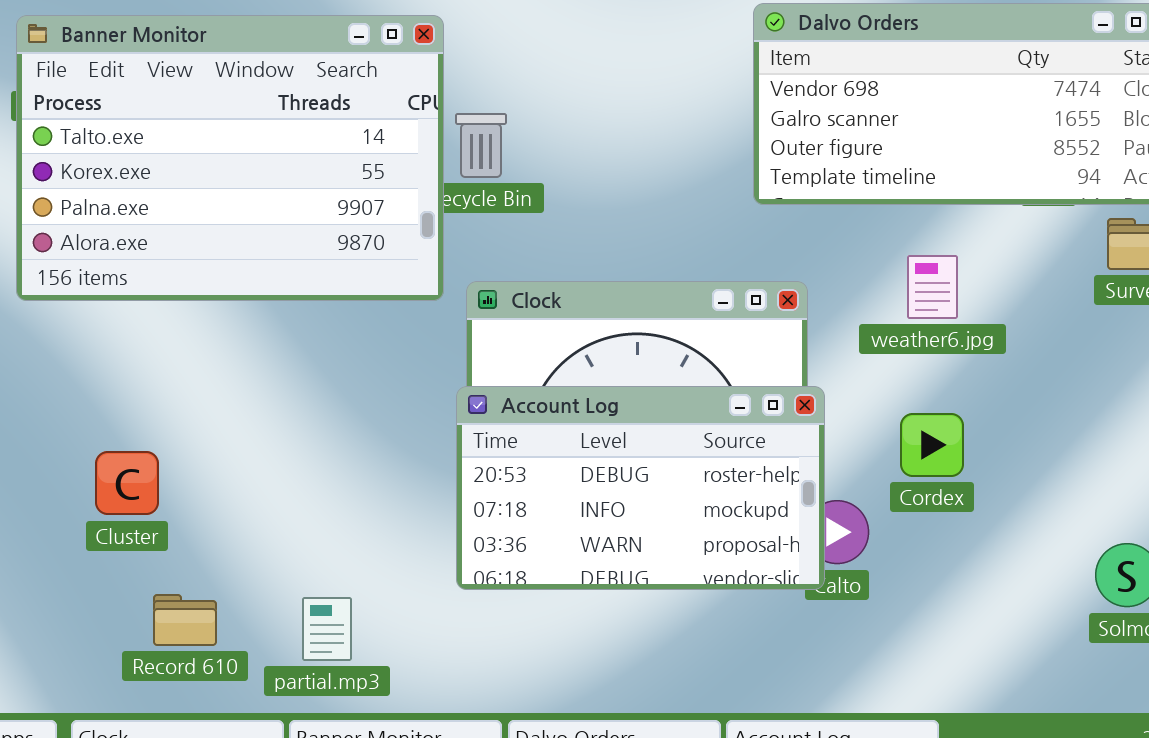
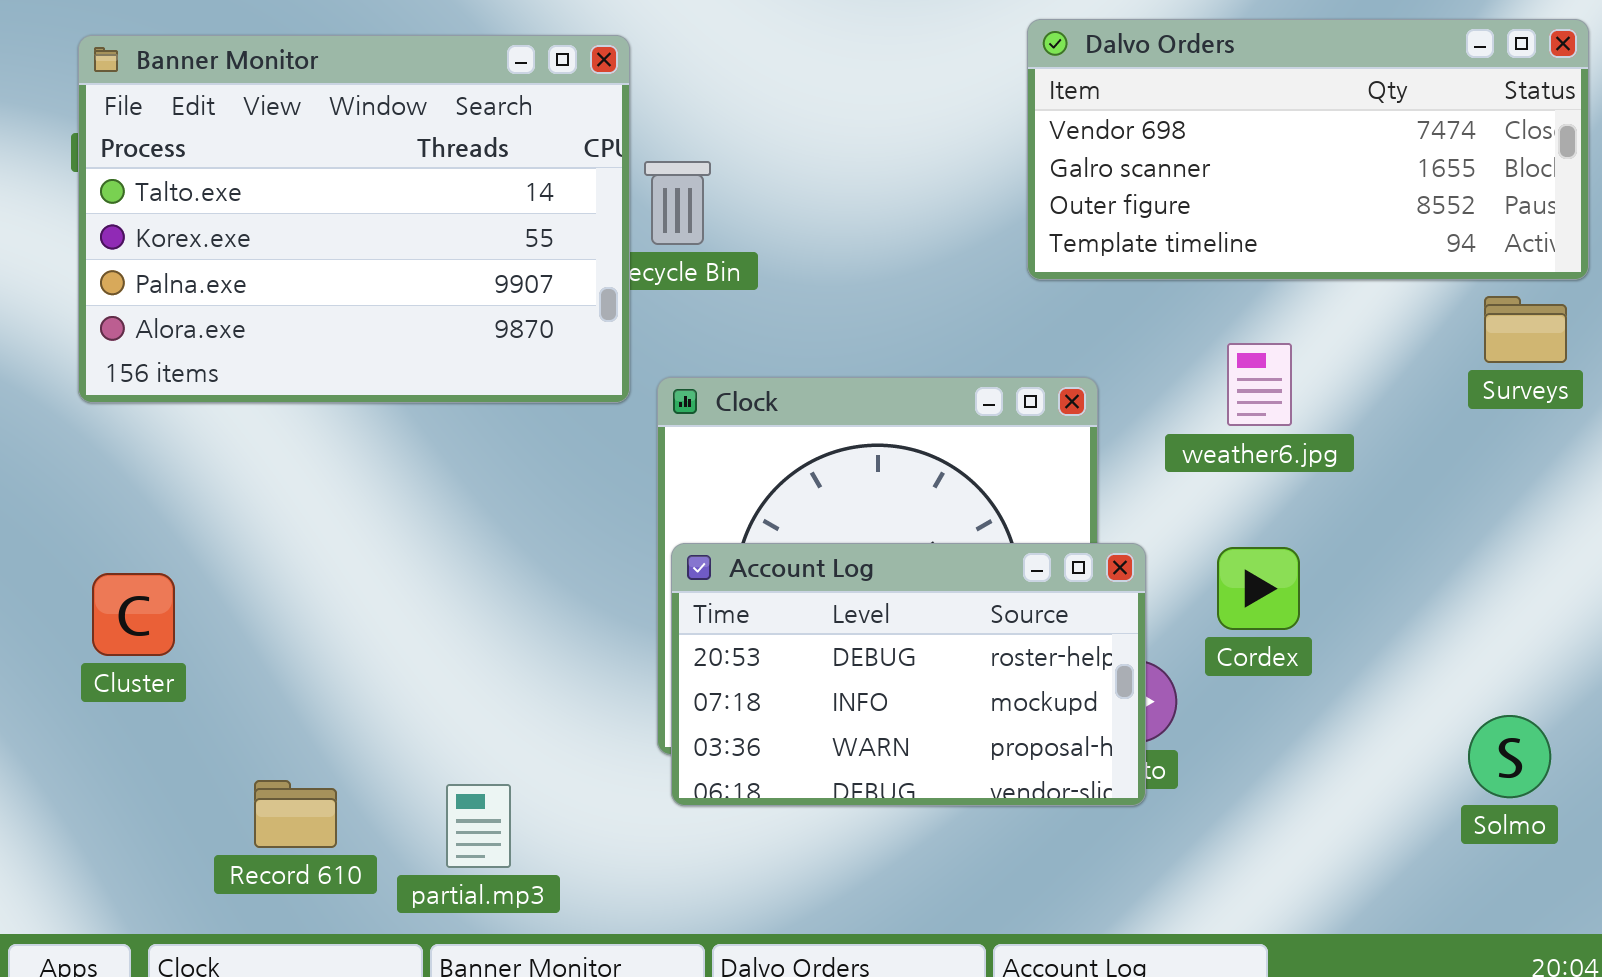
Account Log: [456,386,825,590] -> [671,543,1146,806], moved
Cluster: [95,451,159,515] -> [92,573,175,656], moved

